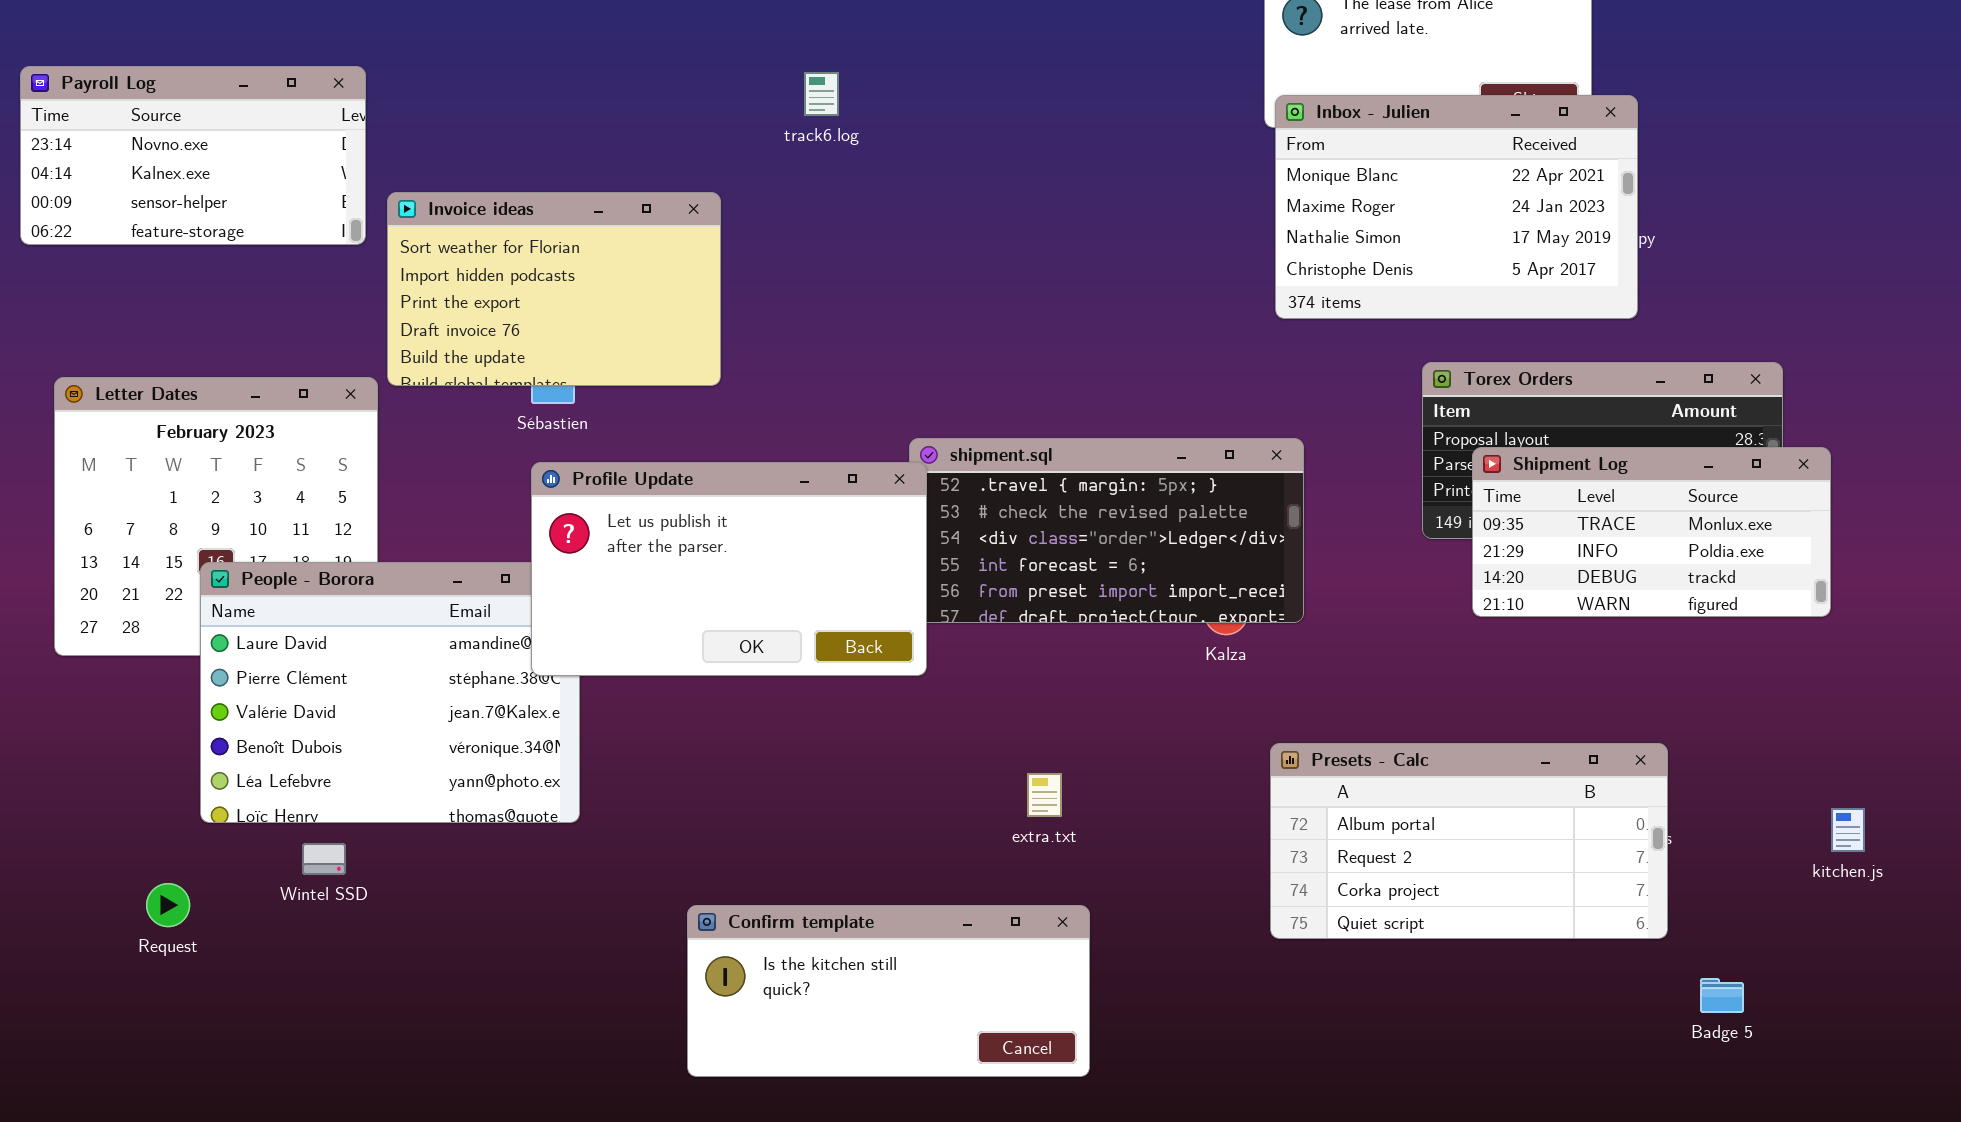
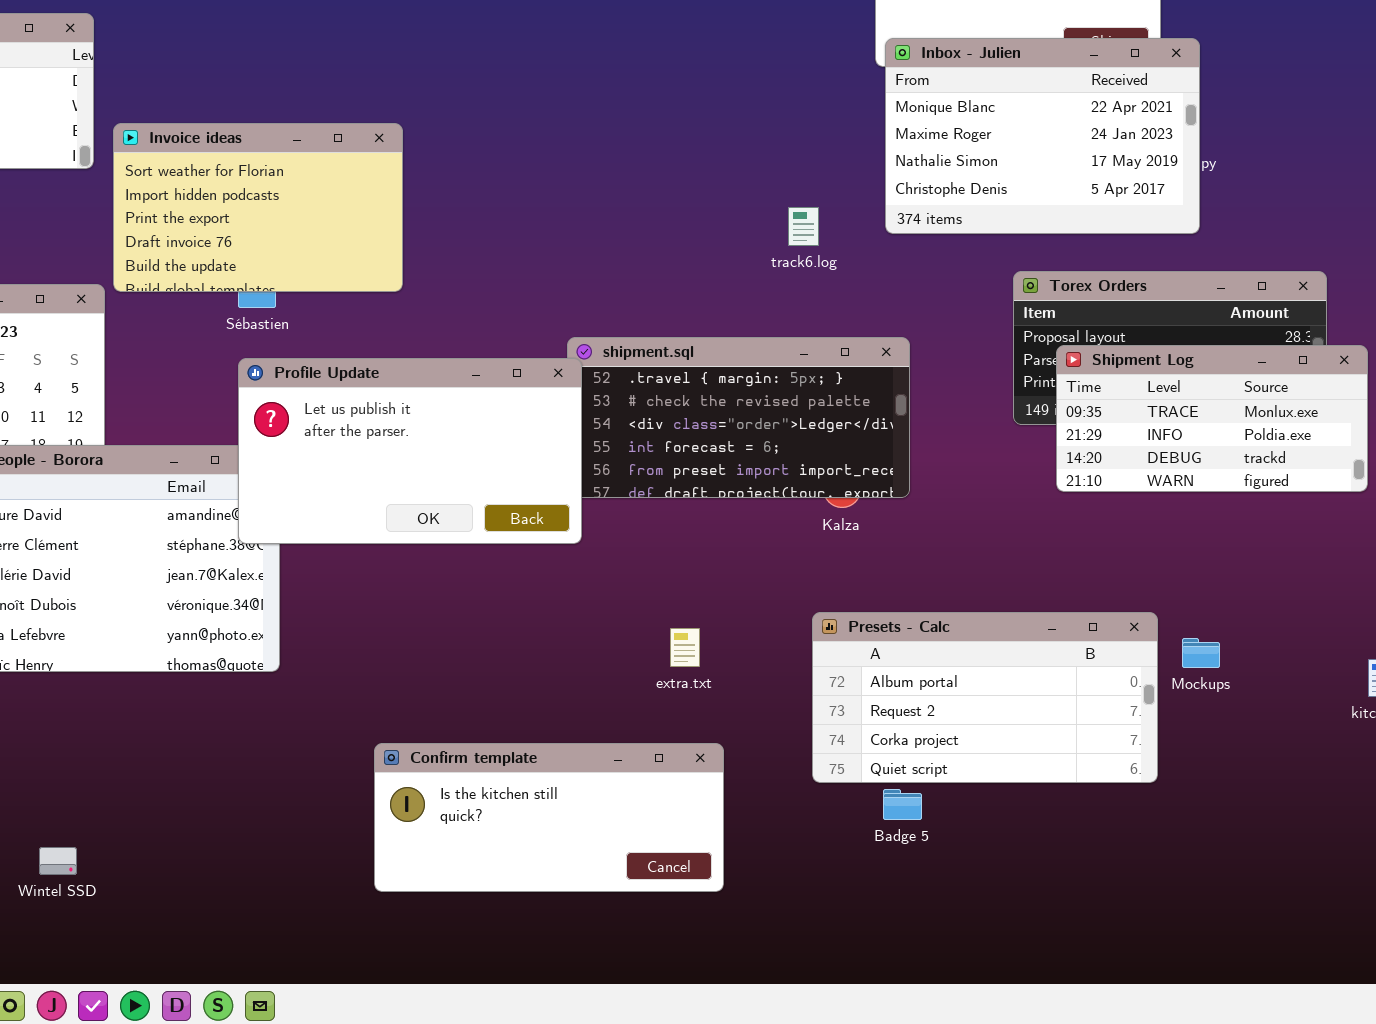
track6.log: [804,72,839,116] -> [788,207,819,246], moved
Presets - Calc: [1270,743,1668,939] -> [812,612,1158,783], moved
Wintel SSD: [302,843,346,875] -> [39,847,77,875], moved
Badge 5: [1700,978,1744,1013] -> [883,789,922,820], moved

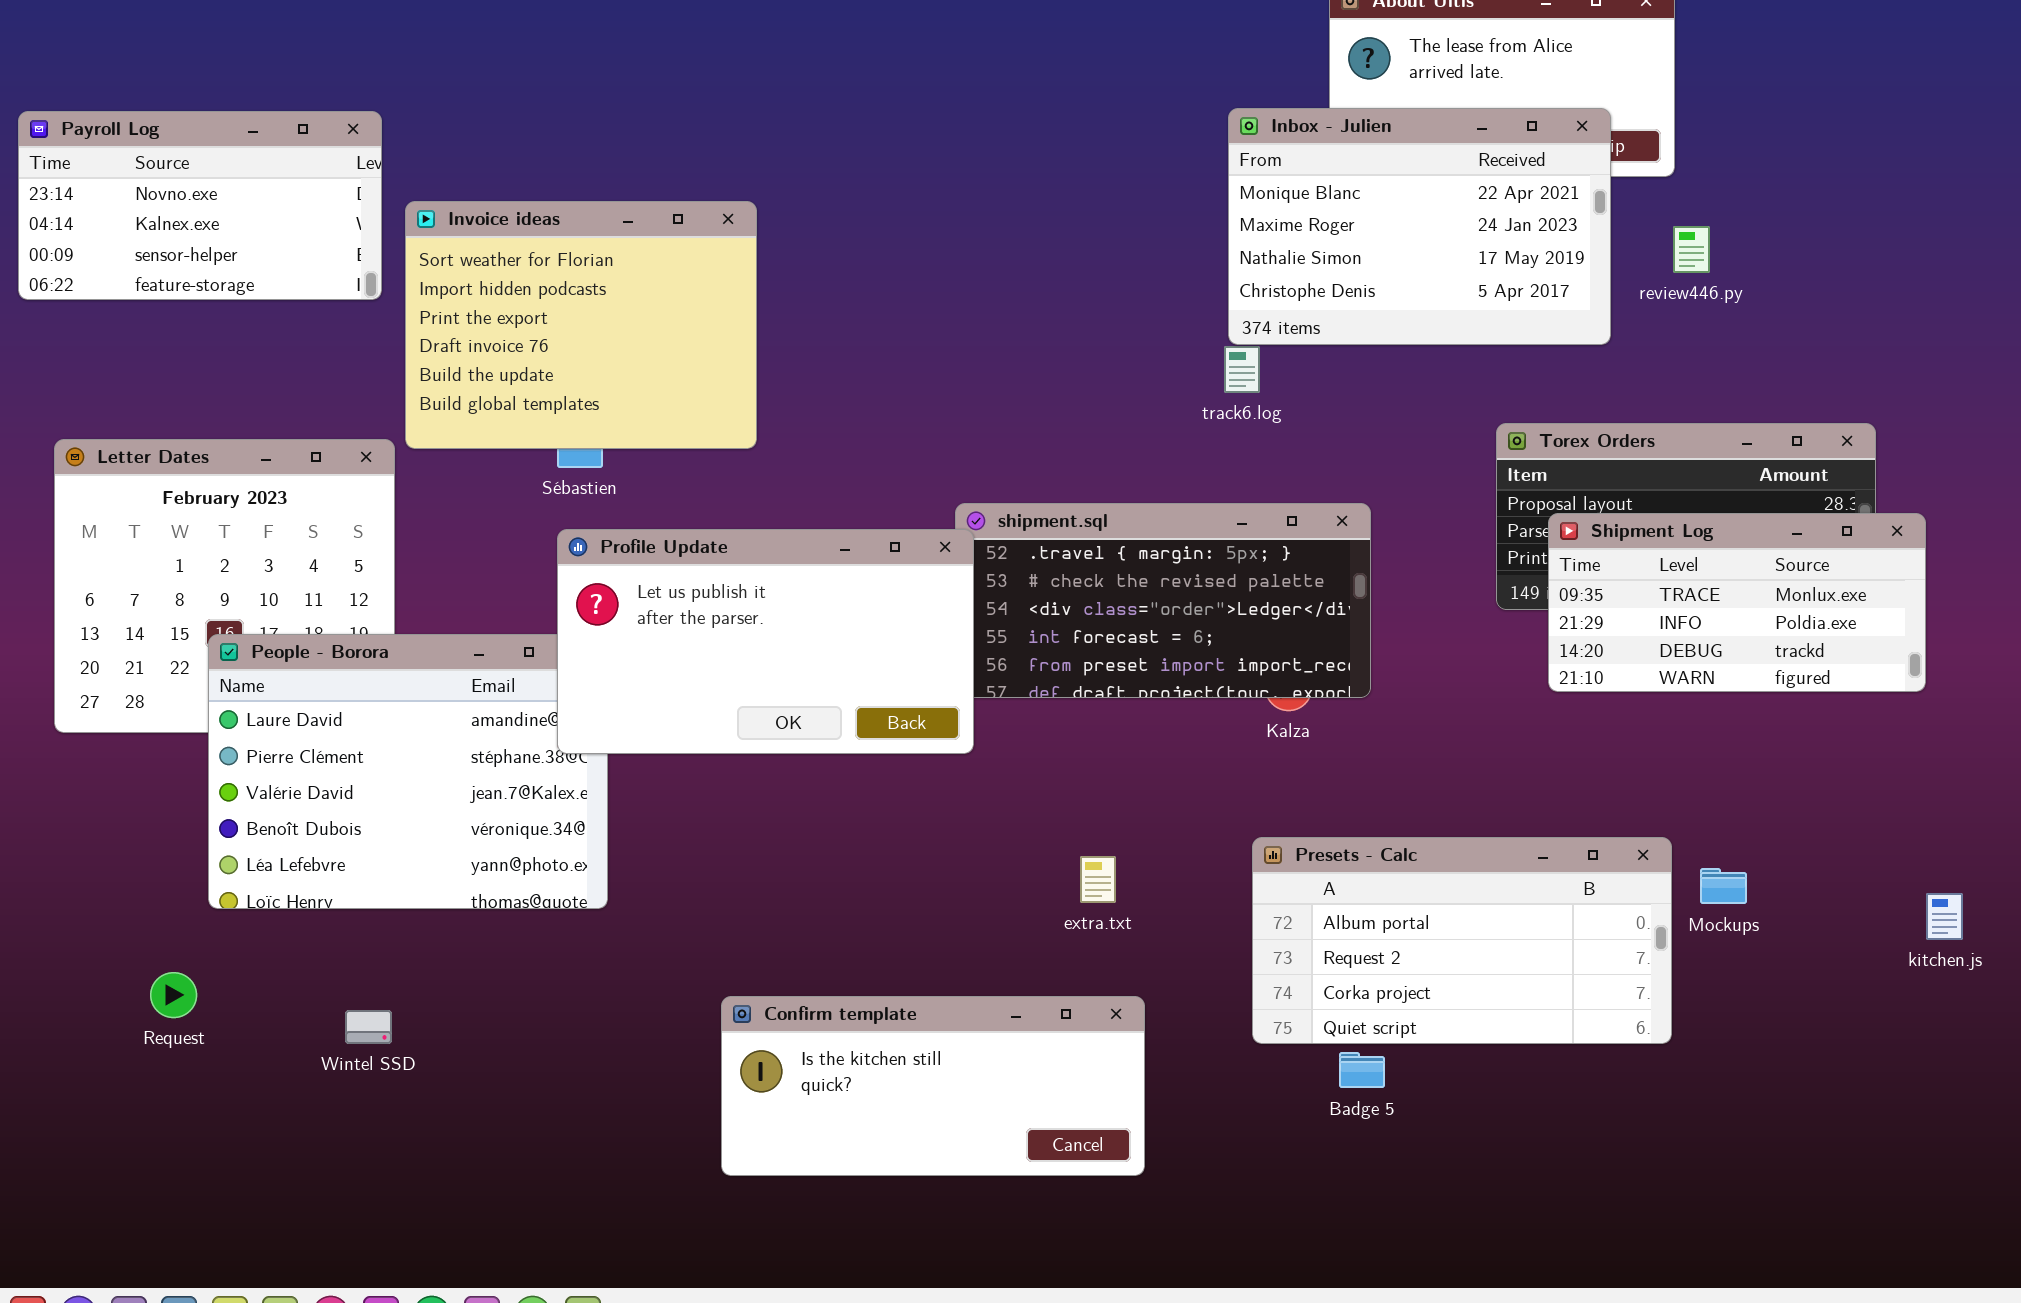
Inbox - Julien: [885,38,1200,234] -> [1228,108,1611,345], moved
Invoice ideas: [113,123,403,292] -> [405,201,757,449], resized
Wintel SSD: [39,847,77,875] -> [345,1010,392,1044], moved

